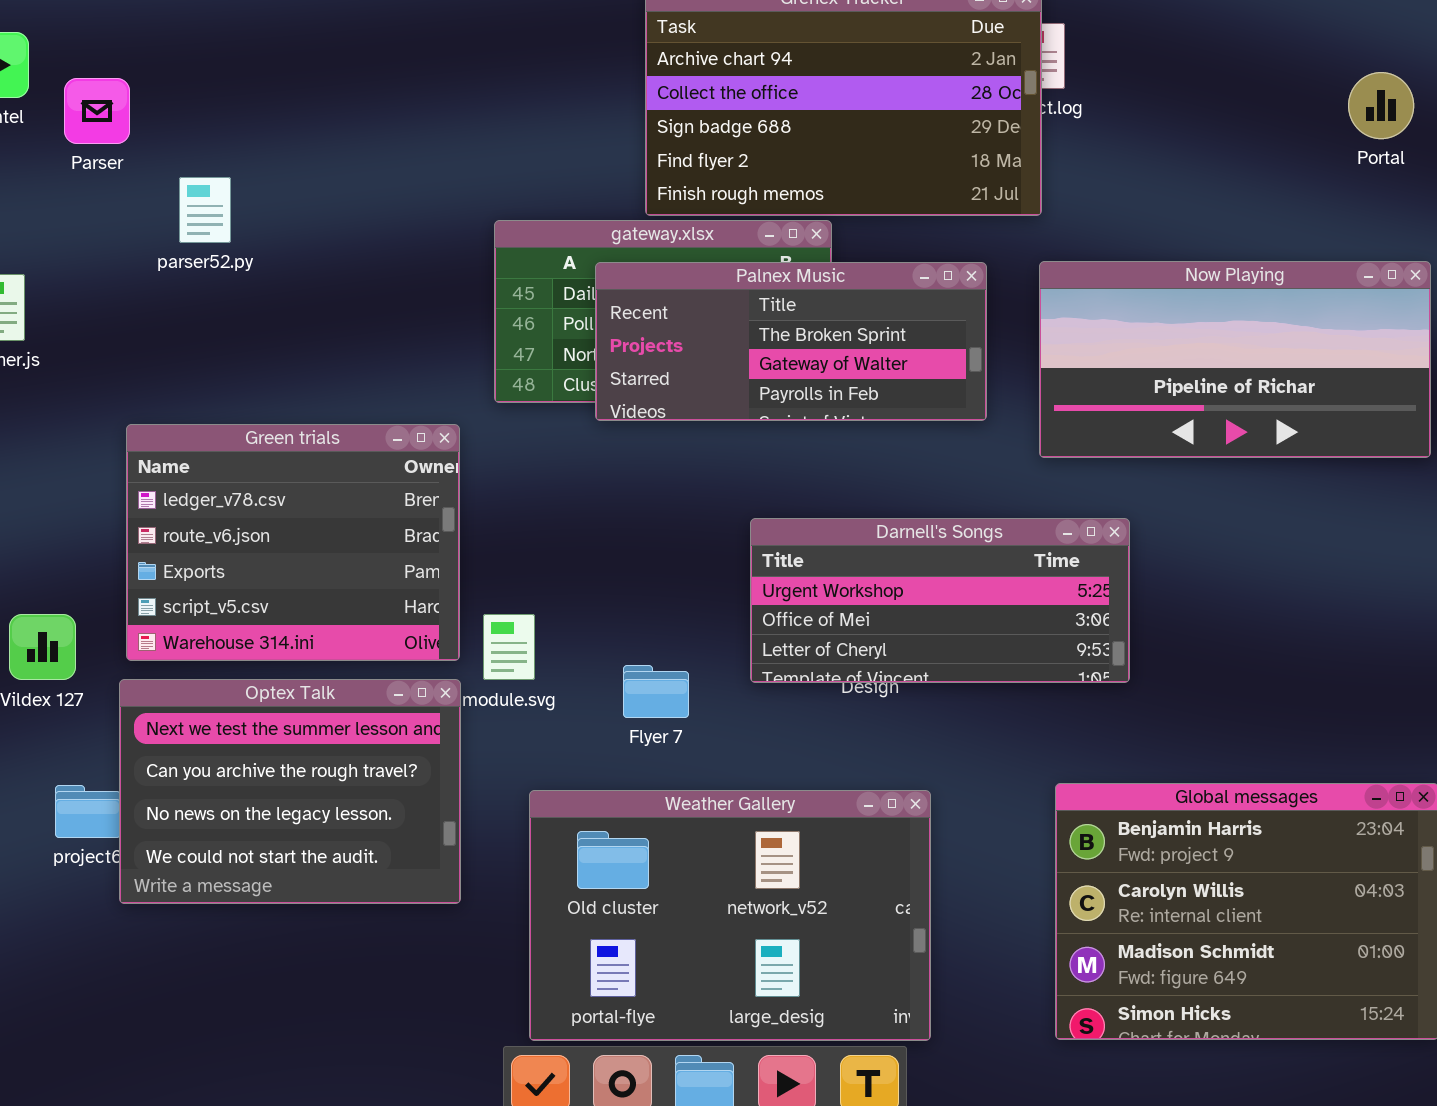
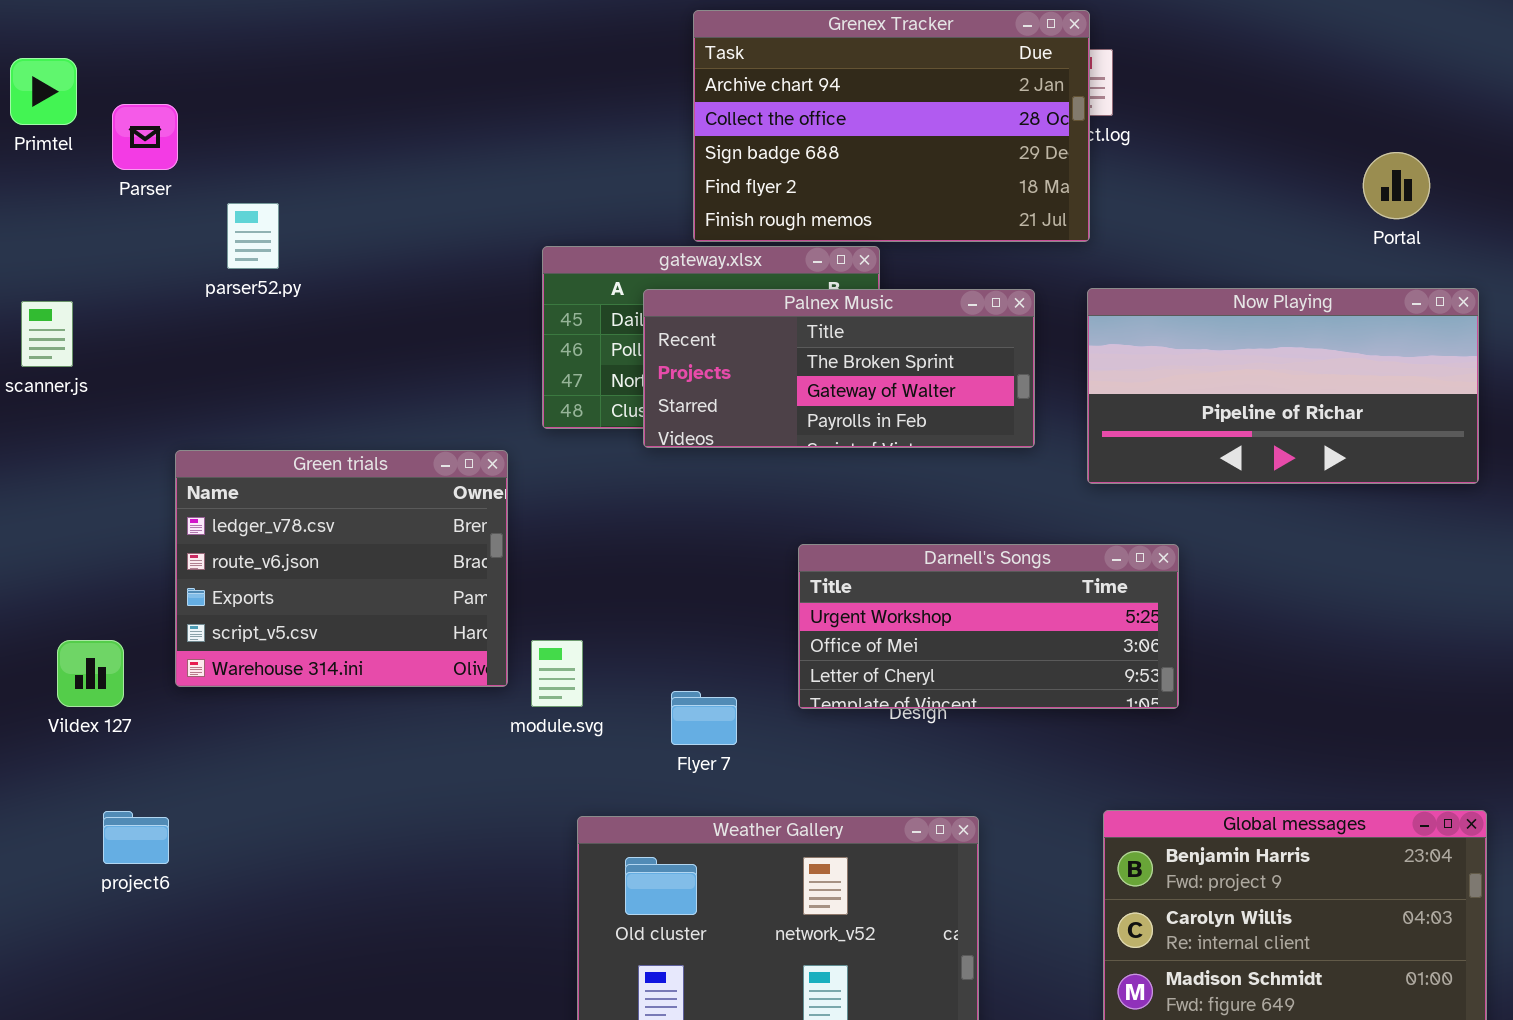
Portal: [1348,72,1414,139] -> [1363,152,1430,219], moved
Optex Talk: [119,679,461,904] -> none, closed

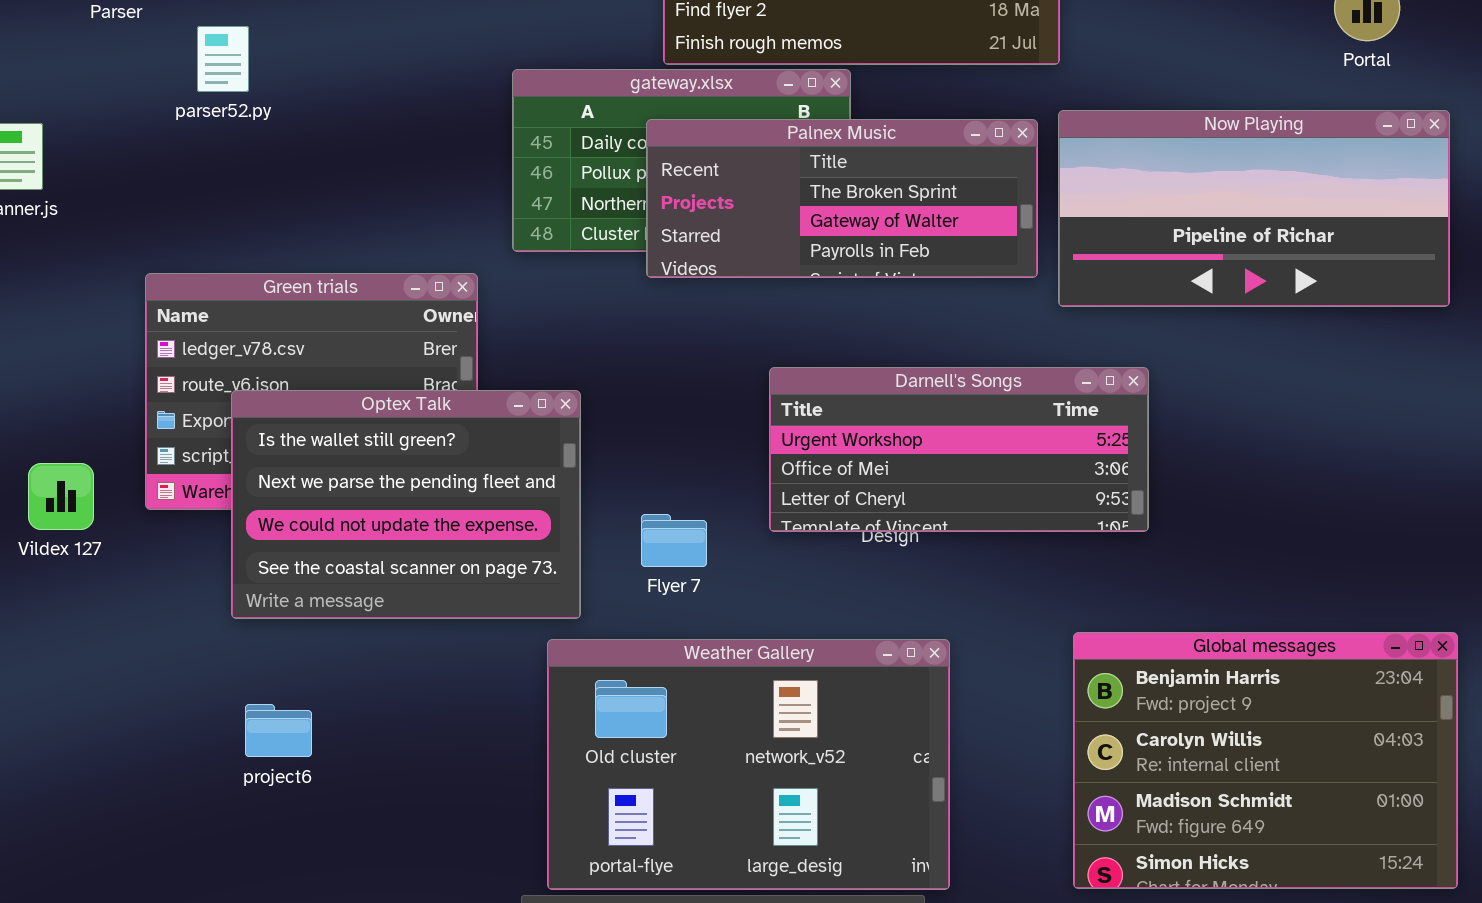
Palnex Music: [643,289,1035,448] -> [646,119,1038,278], moved
Optex Talk: none -> [231,390,581,619], opened
project6: [103,811,169,864] -> [245,704,312,757], moved

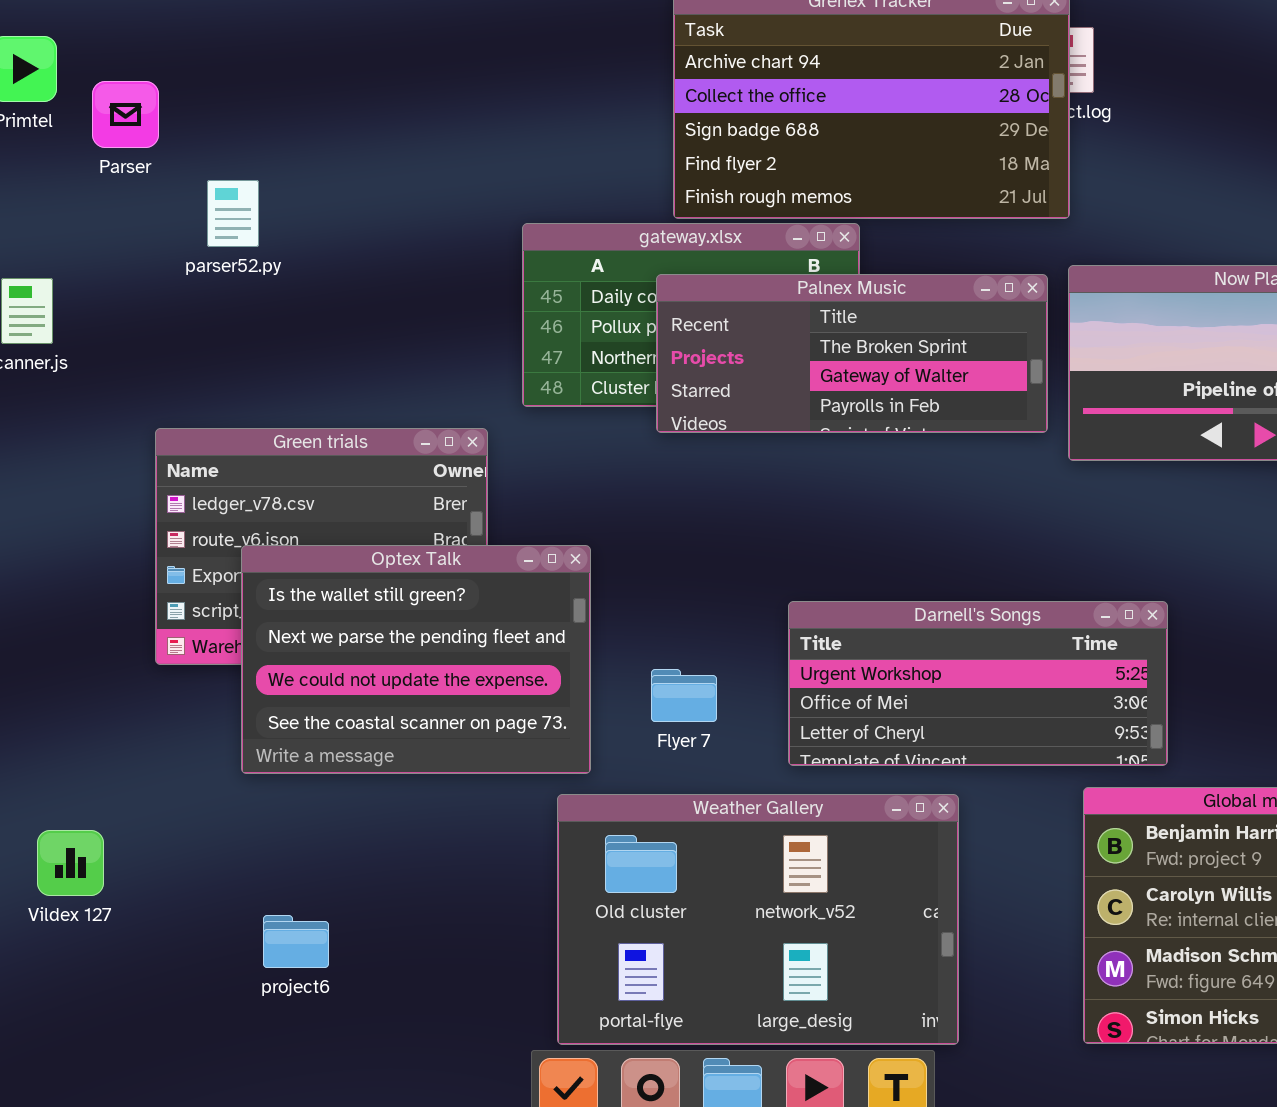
Darnell's Songs: [769,367,1149,532] -> [788,601,1168,766], moved
Vildex 127: [28,463,94,530] -> [37,830,104,896], moved
project6: [245,704,312,757] -> [263,915,329,968], moved

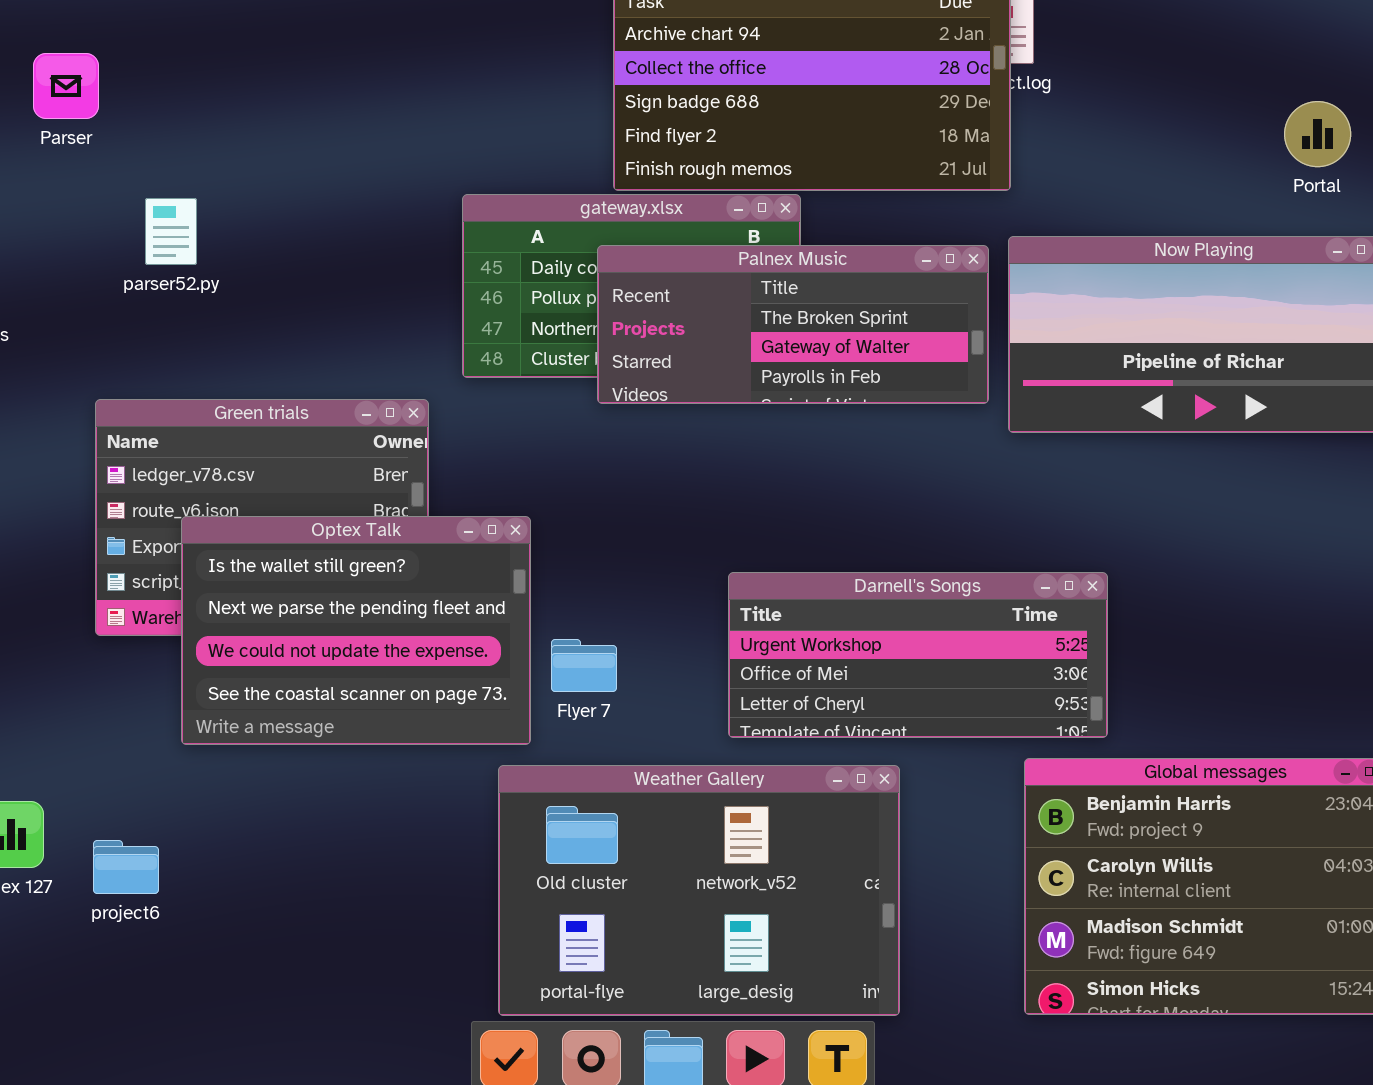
parser52.py: [207,180,259,247] -> [145,198,197,265], moved
Flyer 7: [651,669,717,722] -> [551,639,617,692], moved
project6: [263,915,329,968] -> [93,840,159,894], moved

